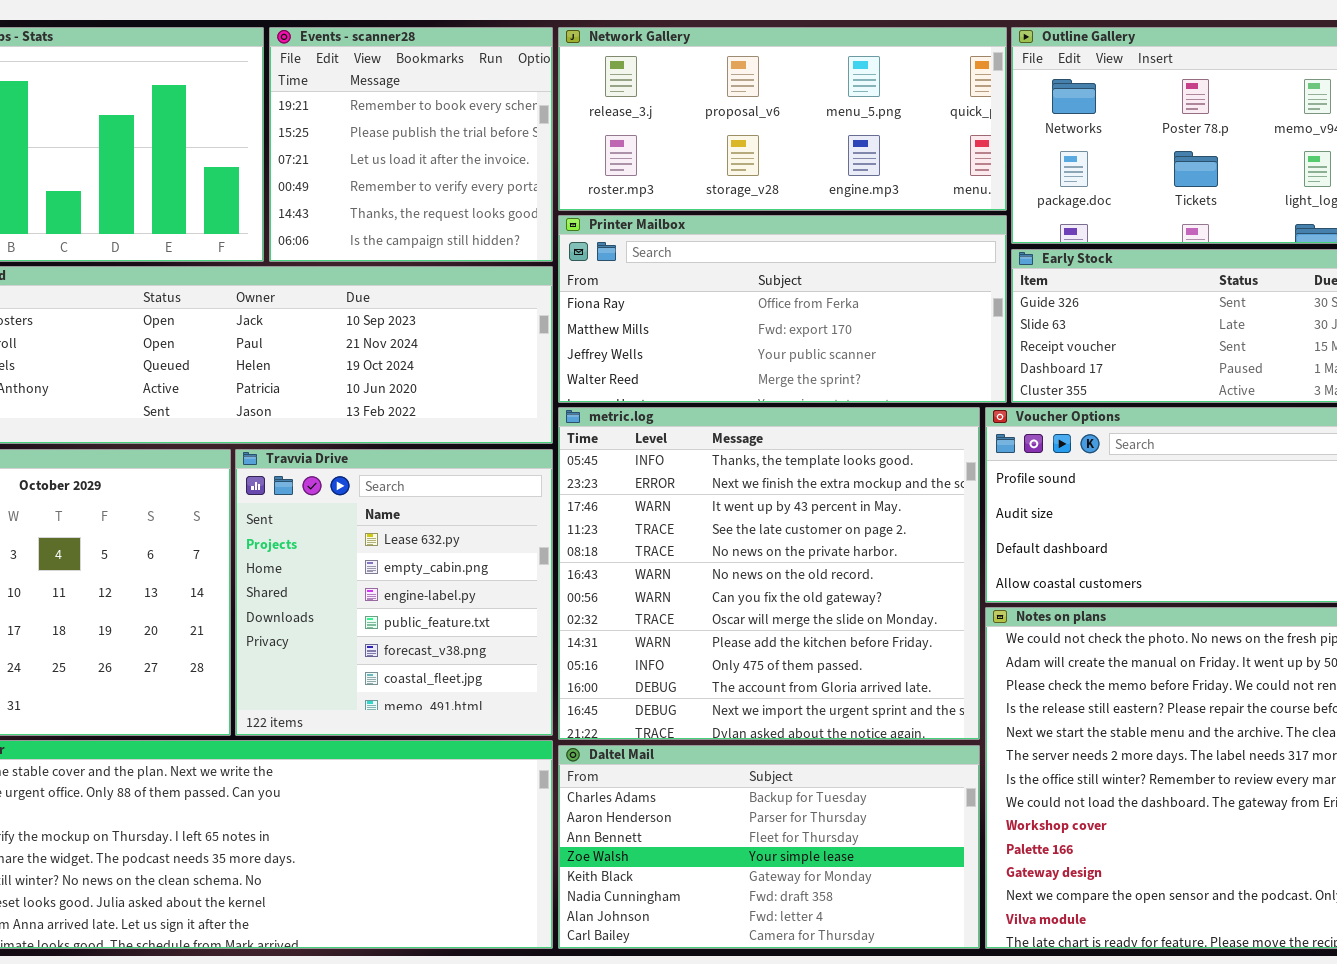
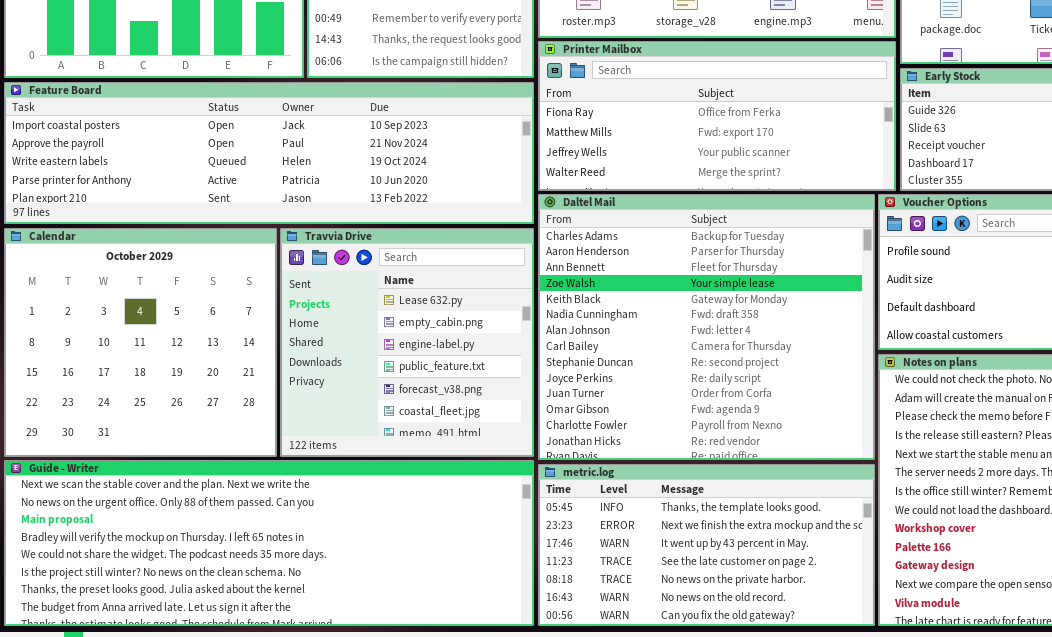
metric.log: [558,407,980,740] -> [538,464,875,626], moved, resized
Daltel Mail: [558,745,980,949] -> [538,194,875,460], moved, resized

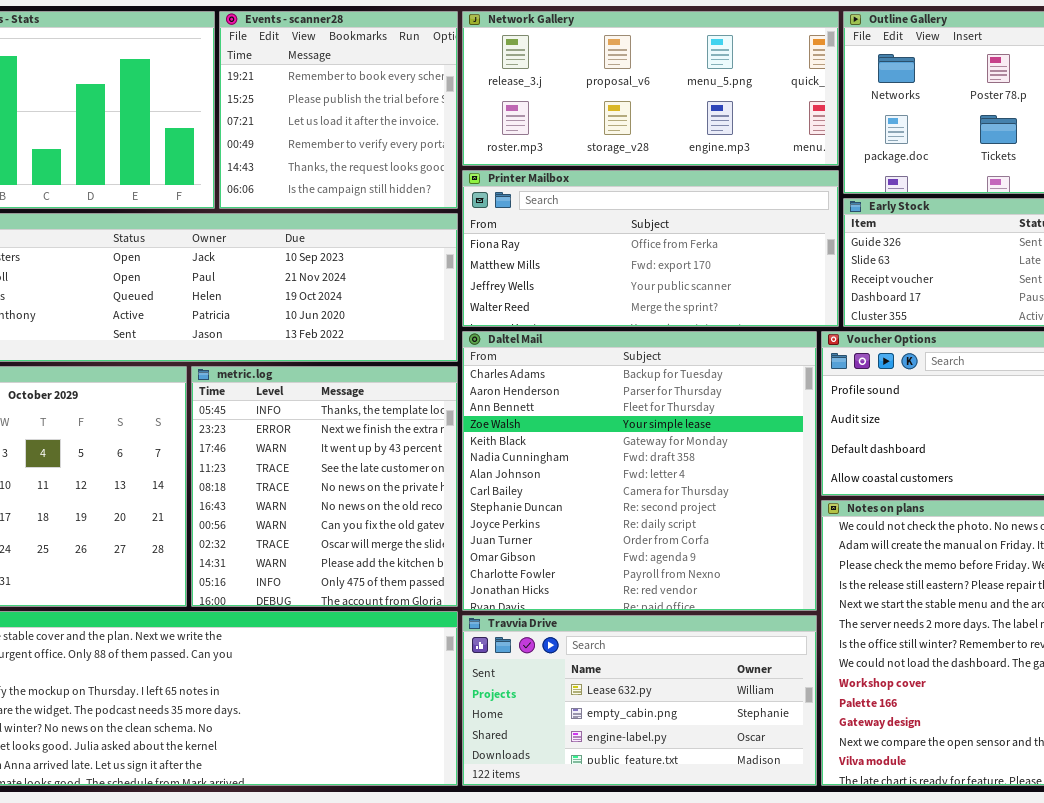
Travvia Drive: [280,228,534,457] -> [462,615,817,786], moved, resized
metric.log: [538,464,875,626] -> [191,366,458,607], moved, resized

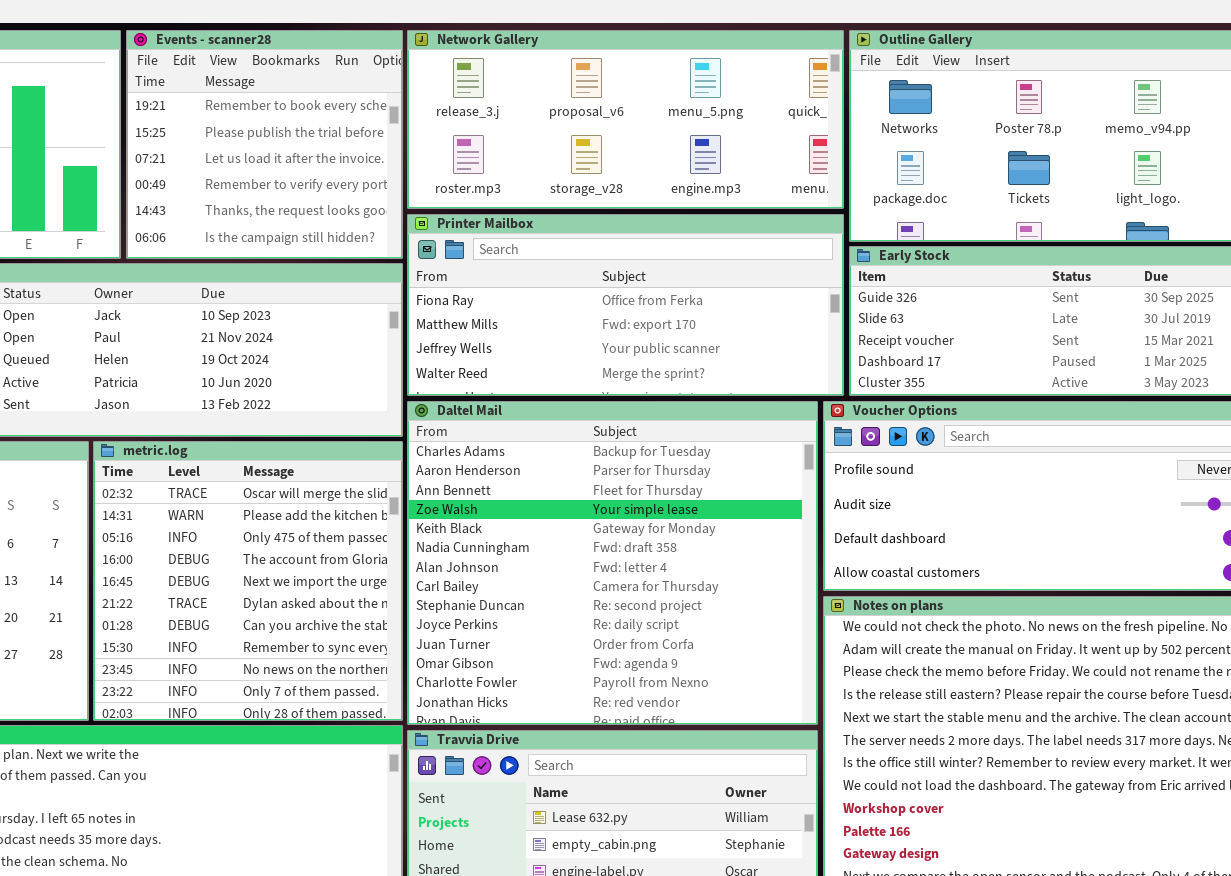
metric.log: [191,366,458,607] -> [93,441,403,721], scrolled down 7 rows

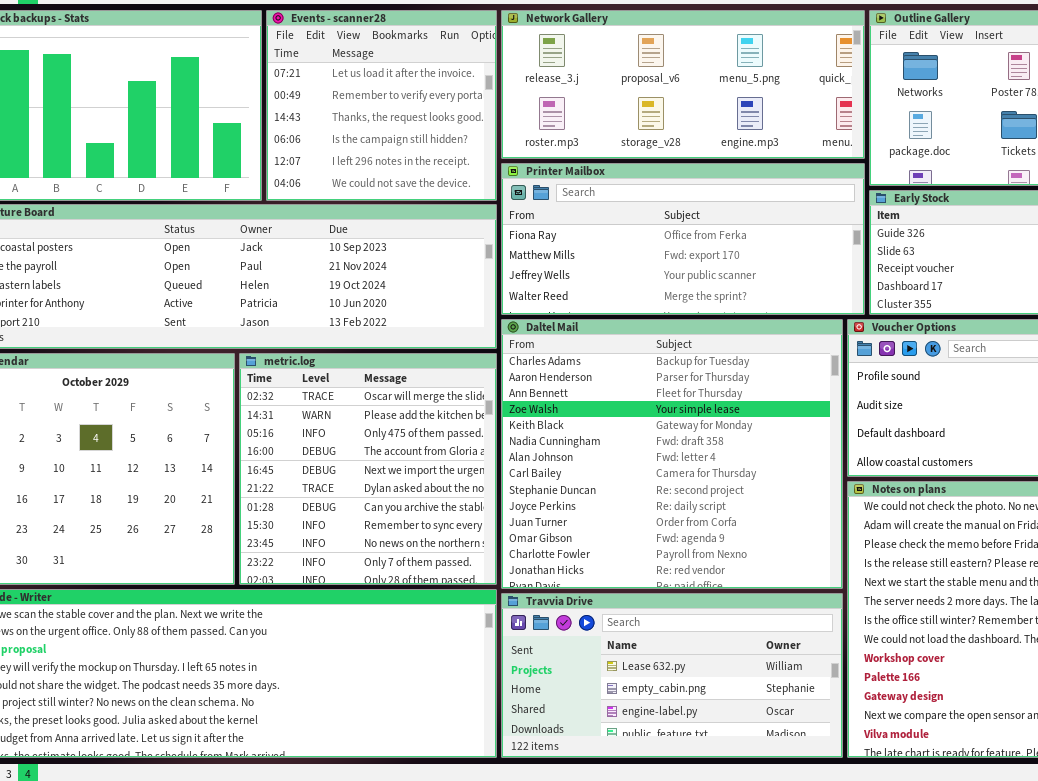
Events - scanner28: [126,30,403,259] -> [266,10,497,201], scrolled down 2 rows

